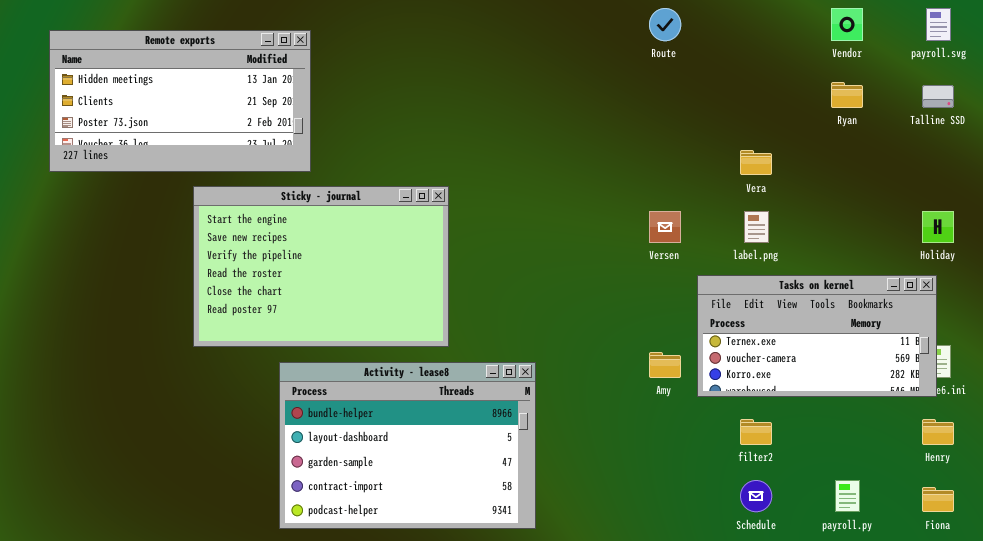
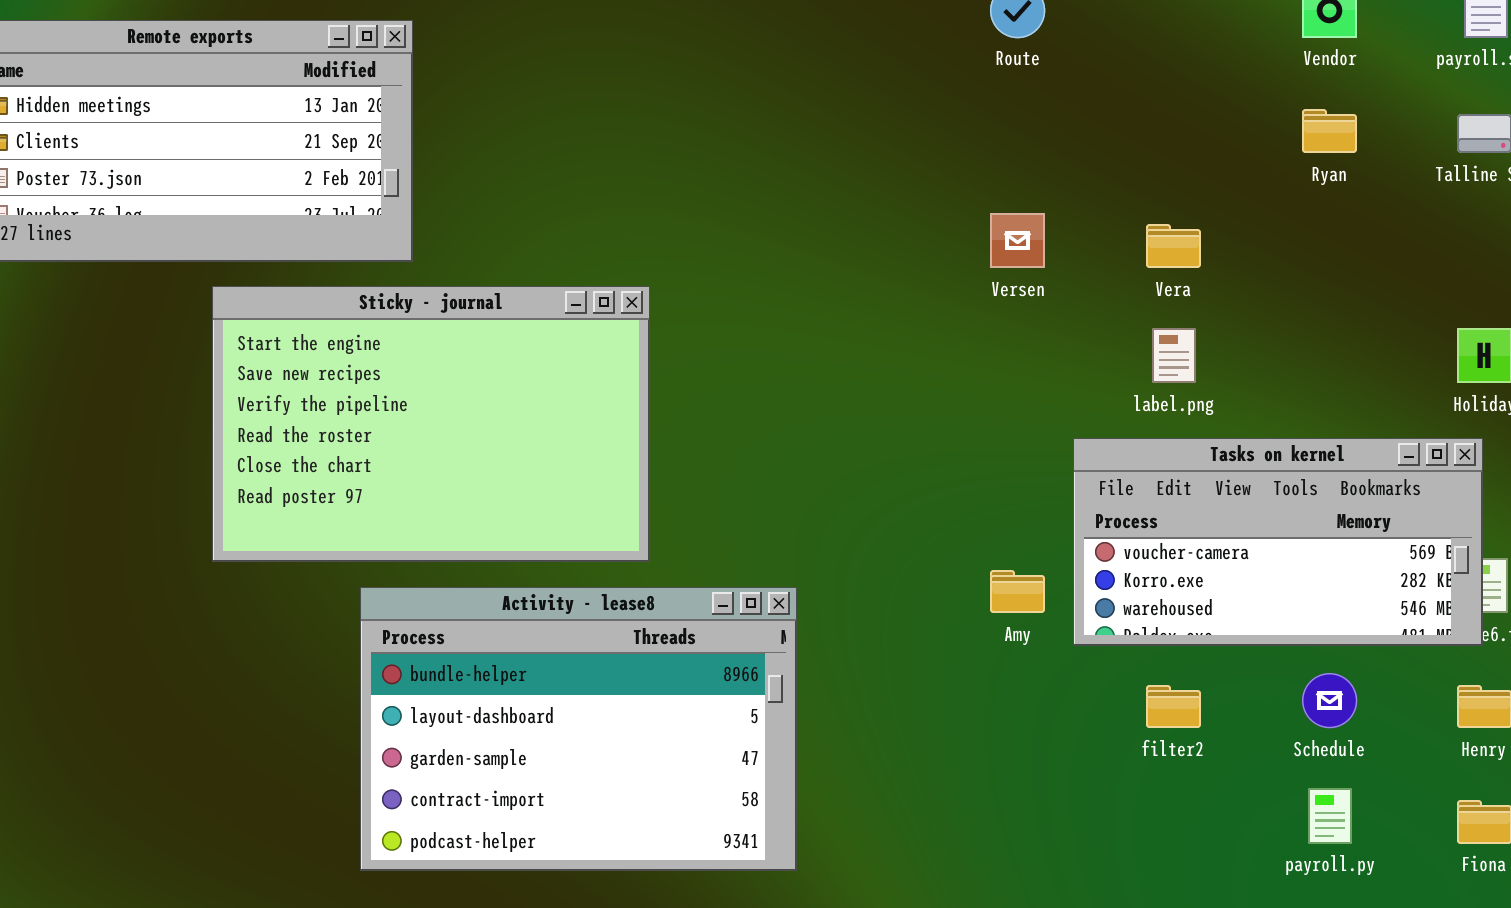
Versen: [649,211,681,243] -> [990,213,1045,268], moved
Tasks on kernel: [697,275,937,397] -> [1073,438,1483,646], scrolled down 1 row
Schedule: [740,480,772,512] -> [1302,673,1357,728], moved

